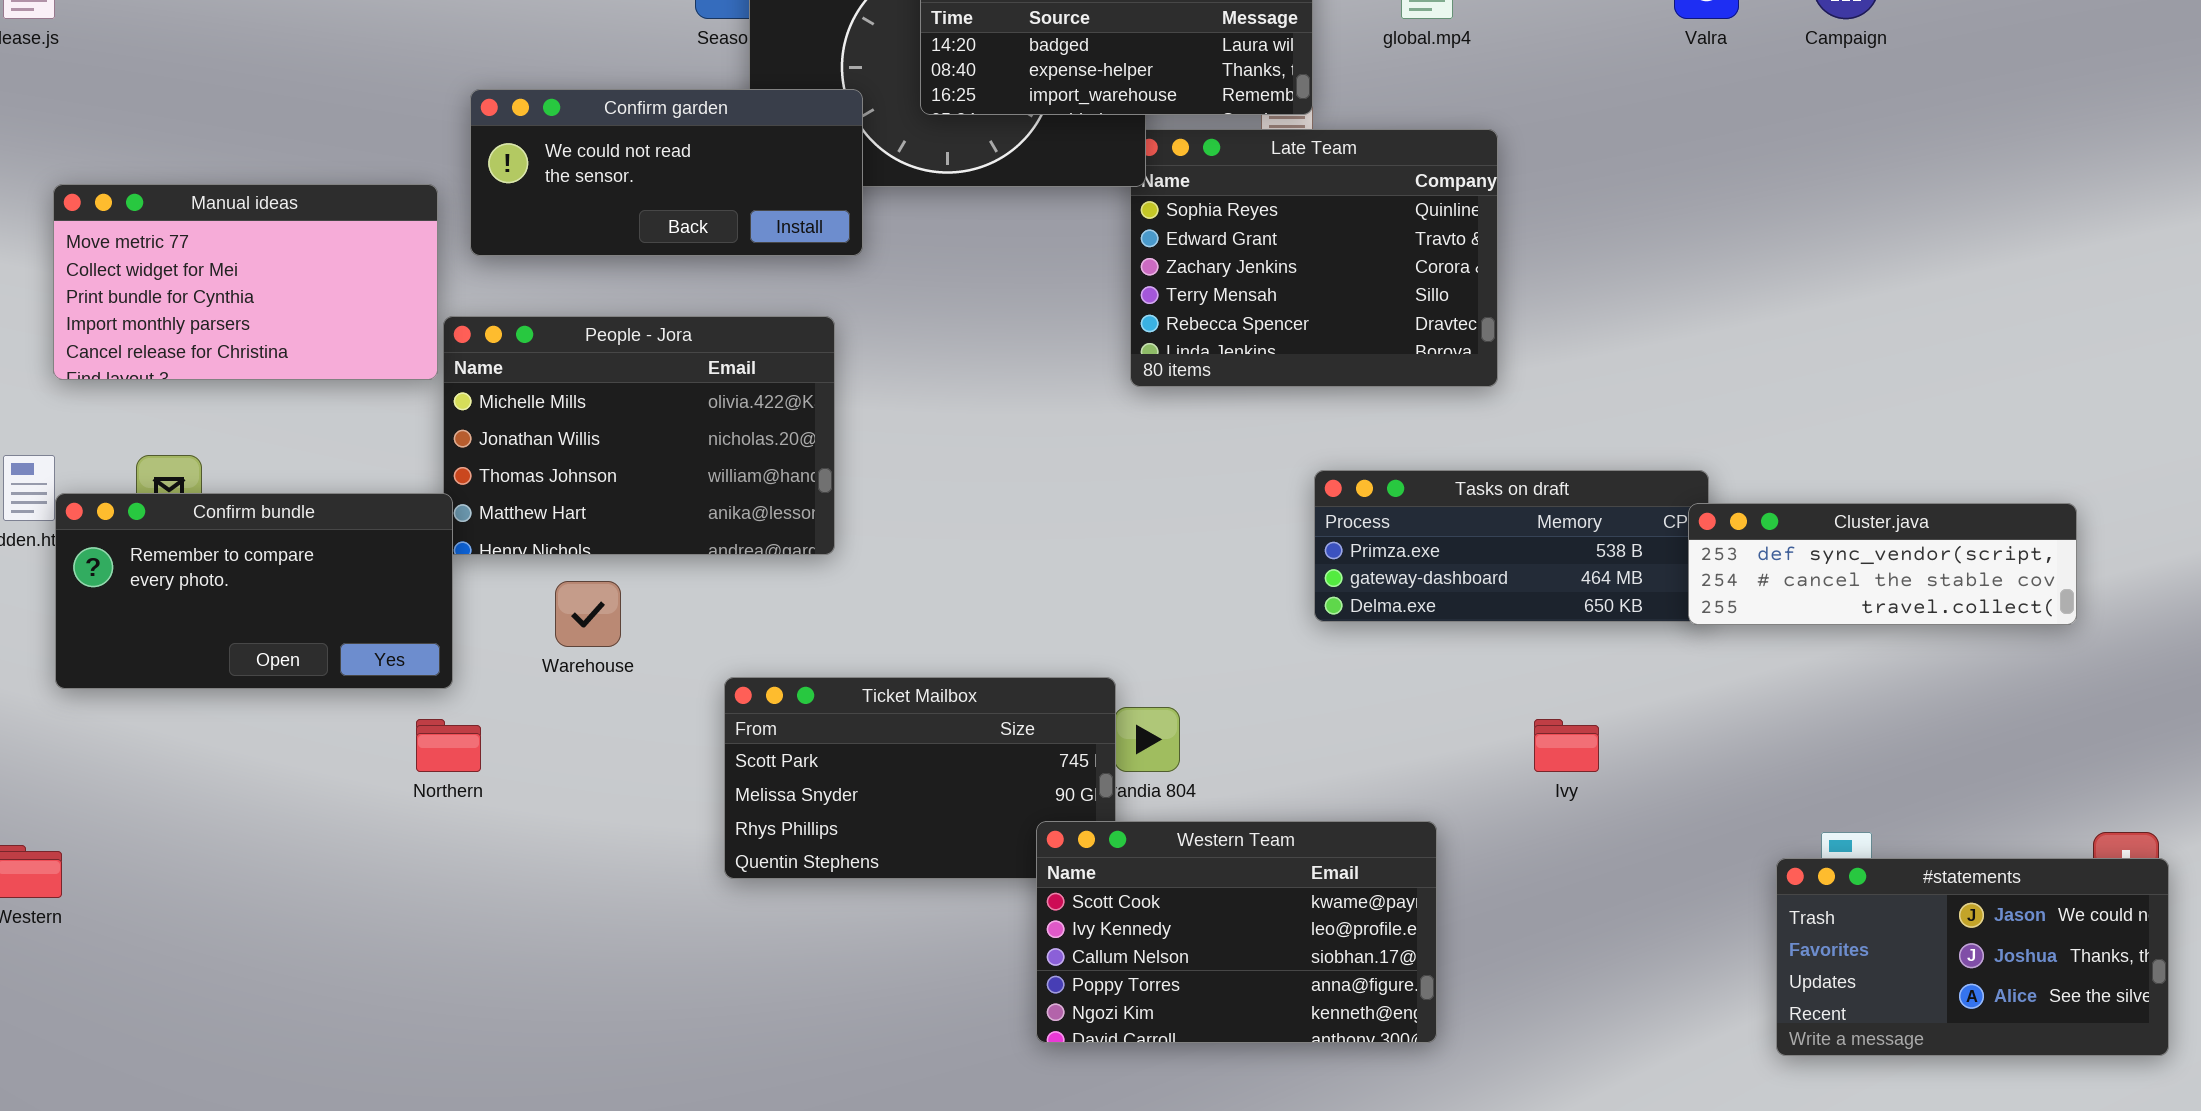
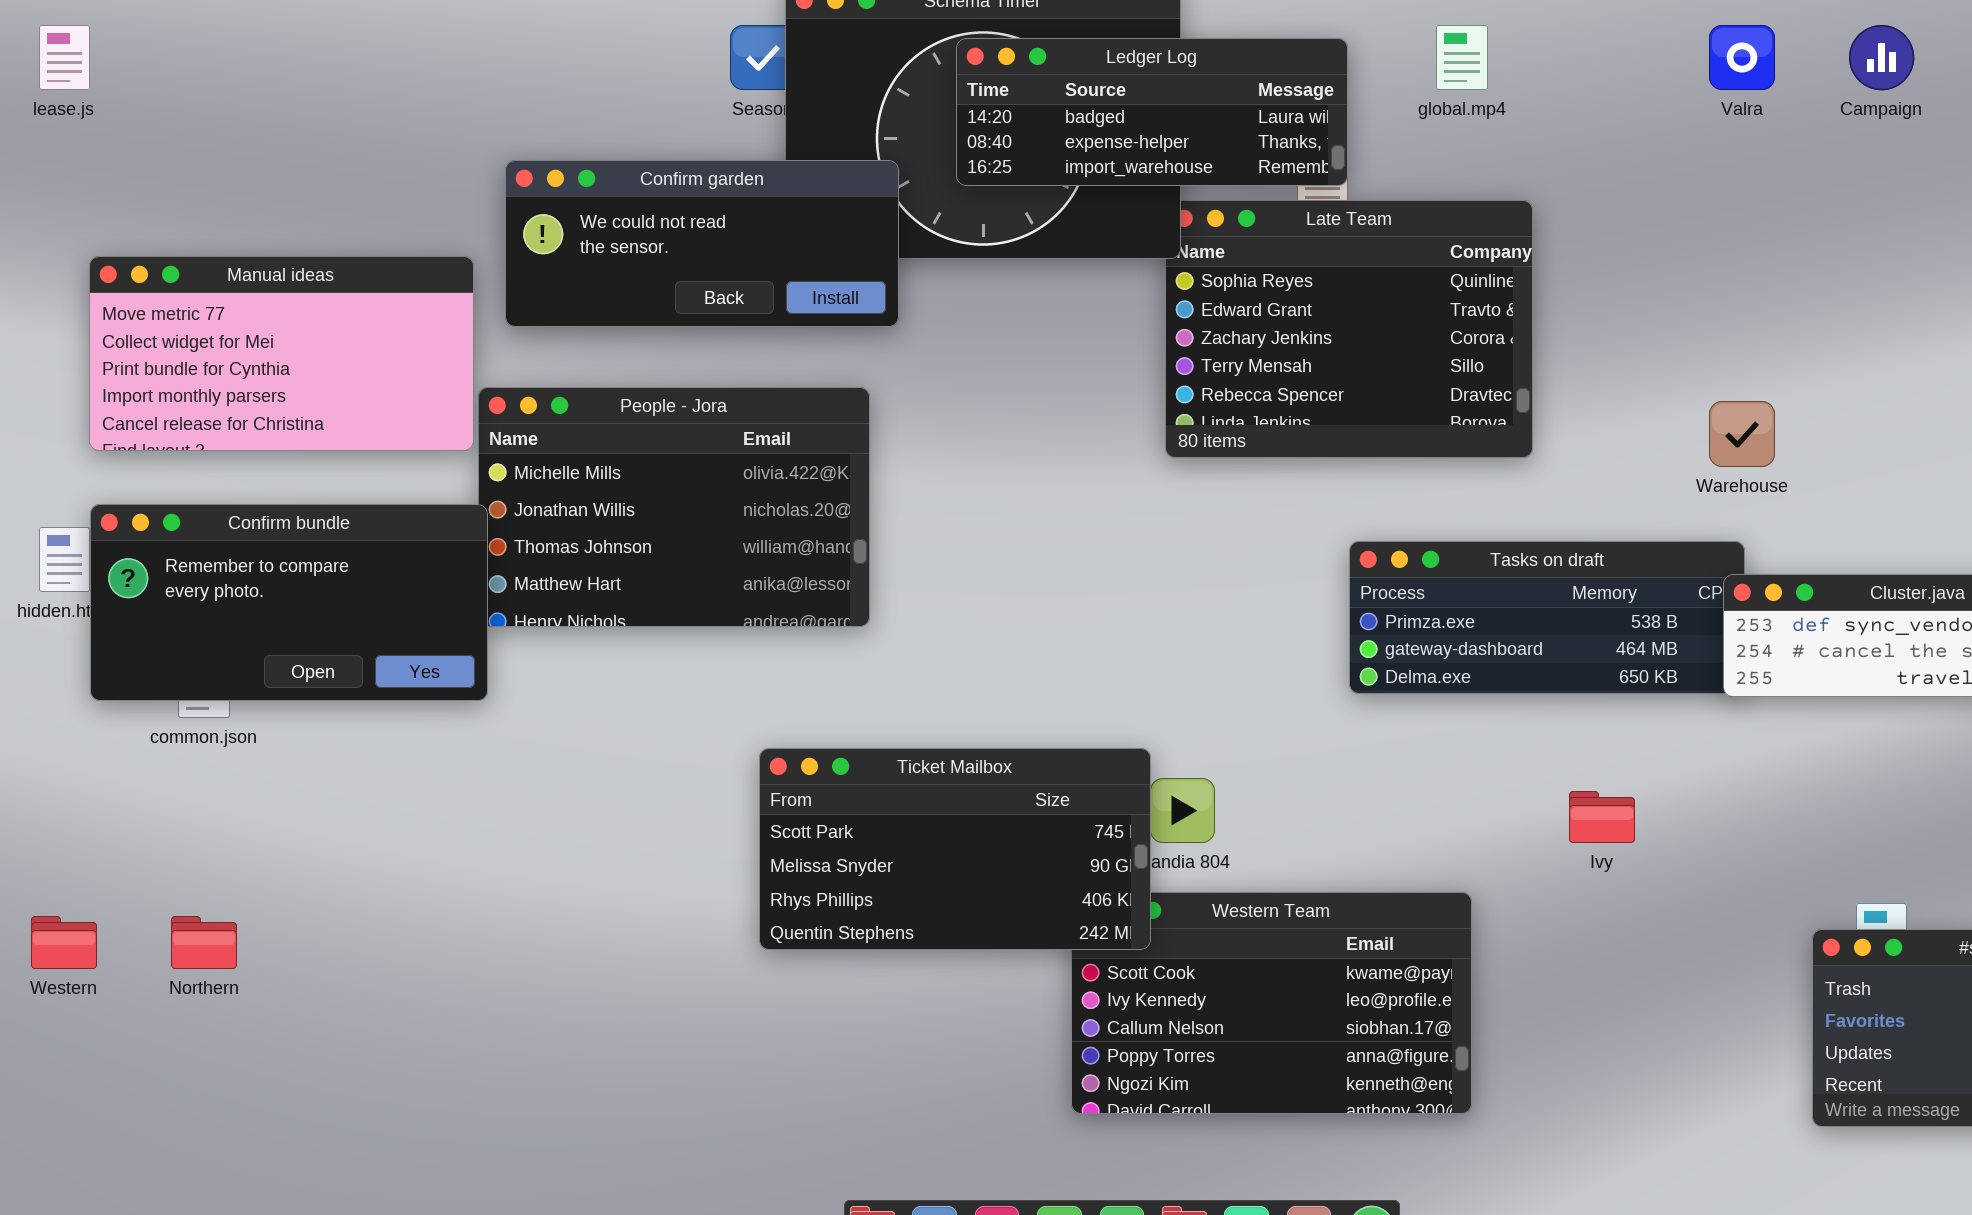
Confirm bundle: [55,493,453,689] -> [90,504,488,701], moved
Warehouse: [555,581,621,647] -> [1709,401,1775,467], moved
Ticket Mailbox: [724,677,1116,879] -> [759,748,1151,950], raised
Northern: [416,719,481,772] -> [171,916,237,969], moved

